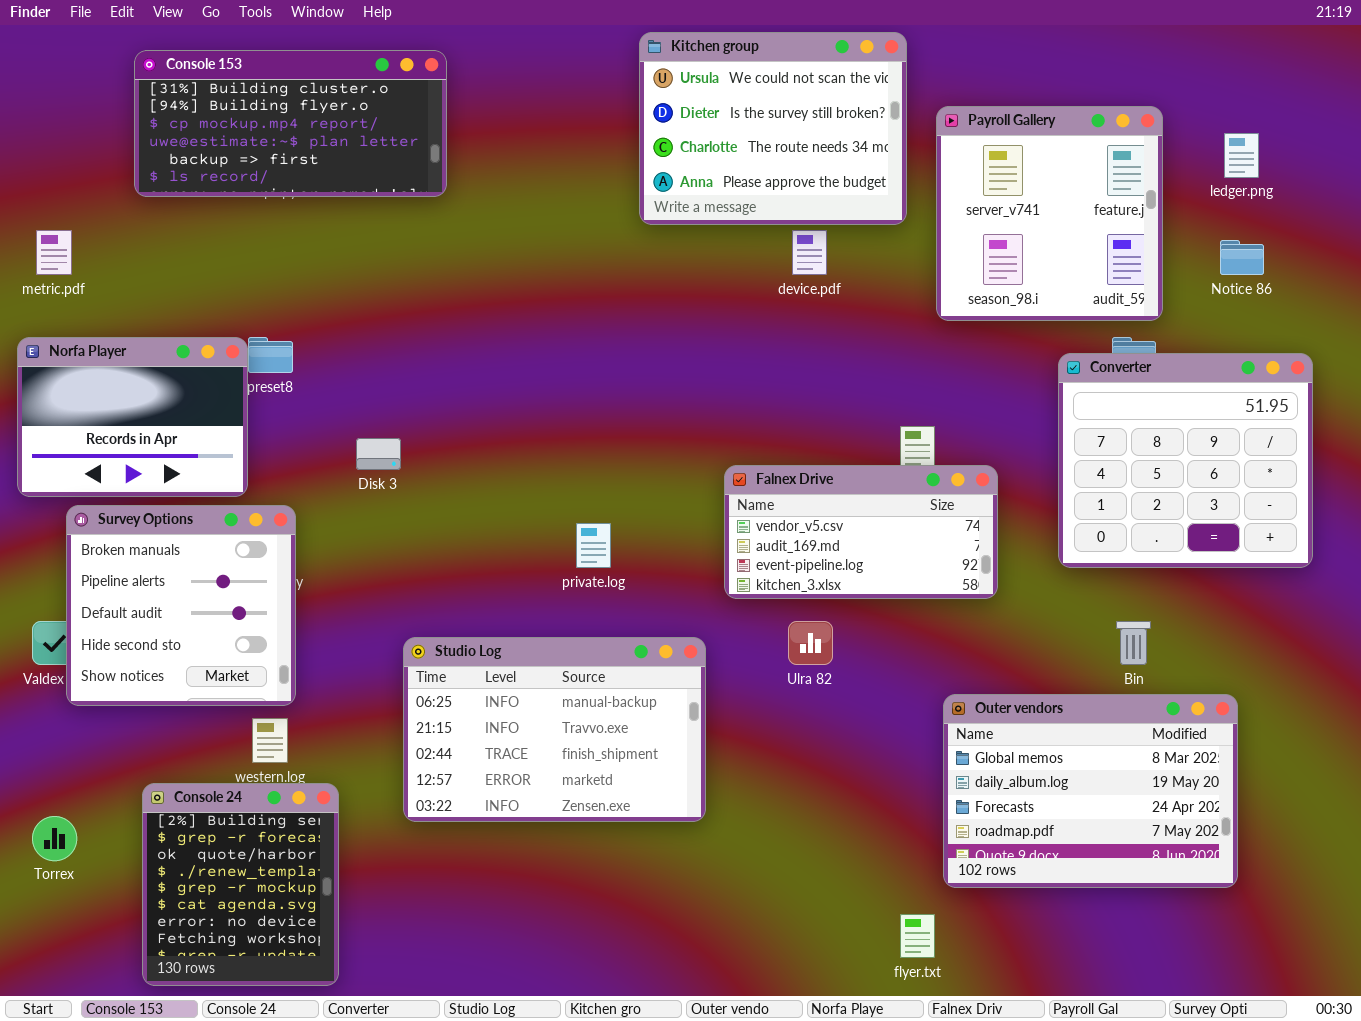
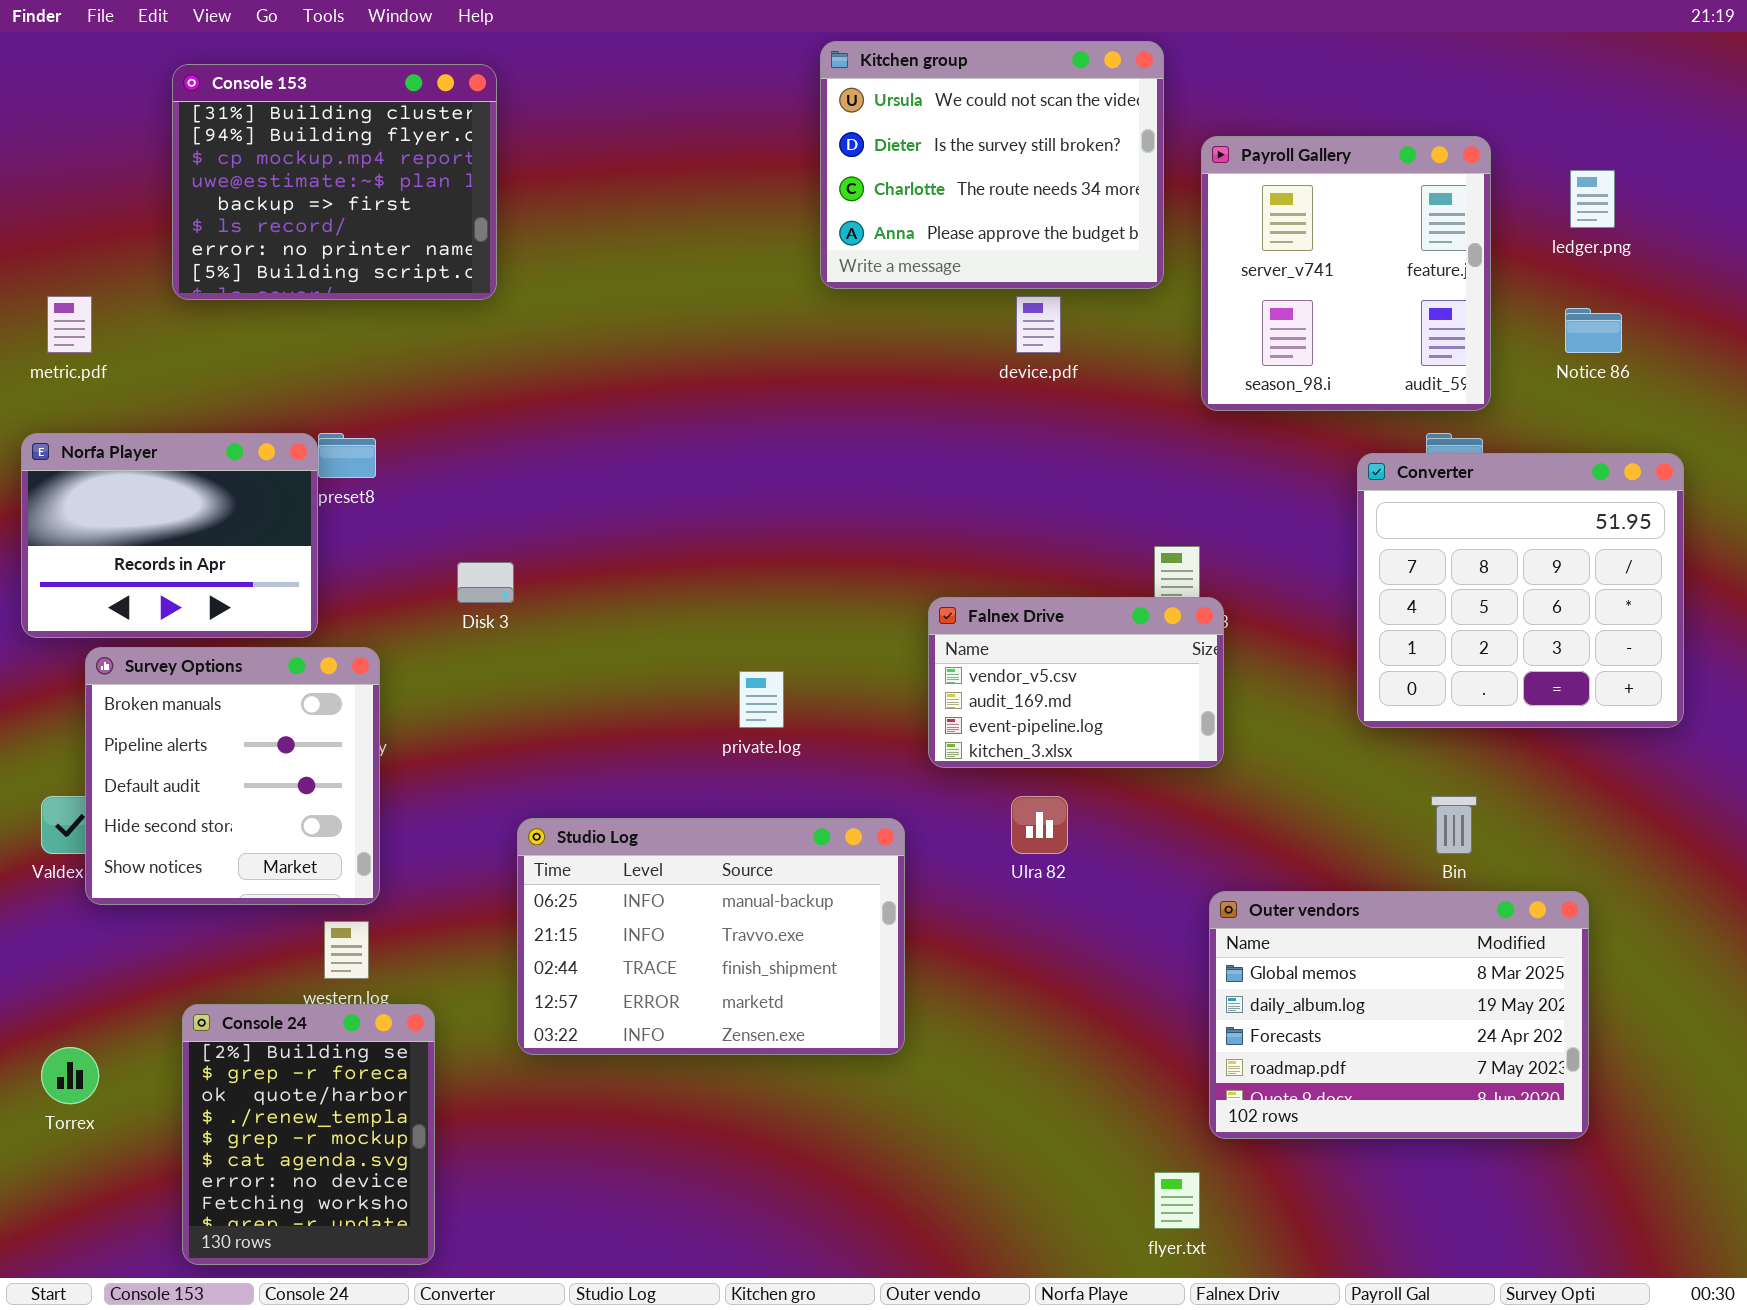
Console 153: [134,50,447,197] -> [172,64,497,300], resized
Falnex Drive: [724,465,998,599] -> [928,597,1224,768], resized

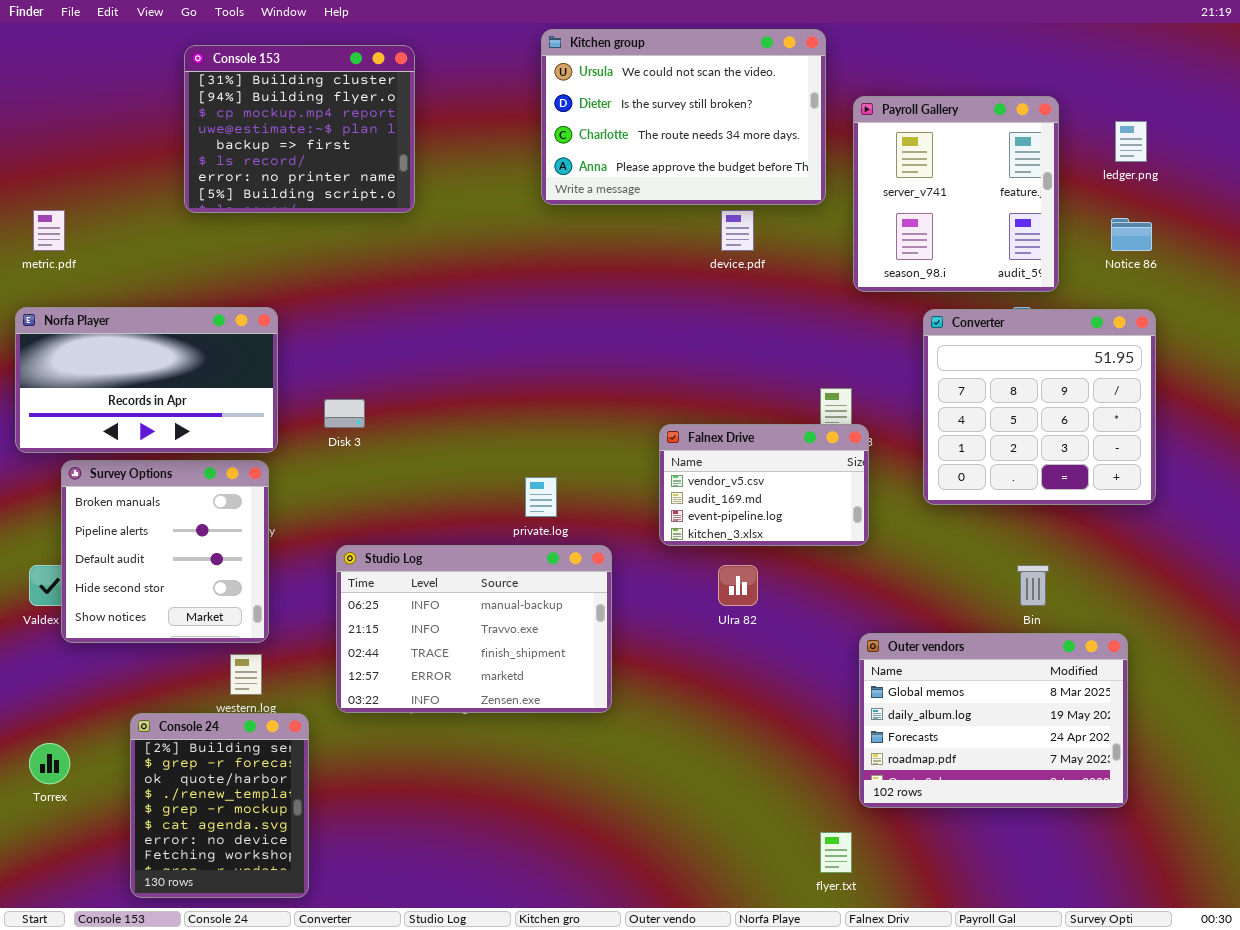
Kitchen group: [820,41,1164,289] -> [541,29,826,205], resized
Console 153: [172,64,497,300] -> [184,45,415,213], moved
Norfa Player: [21,433,318,638] -> [15,307,278,453], resized
Converter: [1357,453,1684,728] -> [923,309,1156,505], moved
Studio Log: [517,818,905,1055] -> [336,545,612,713], moved

